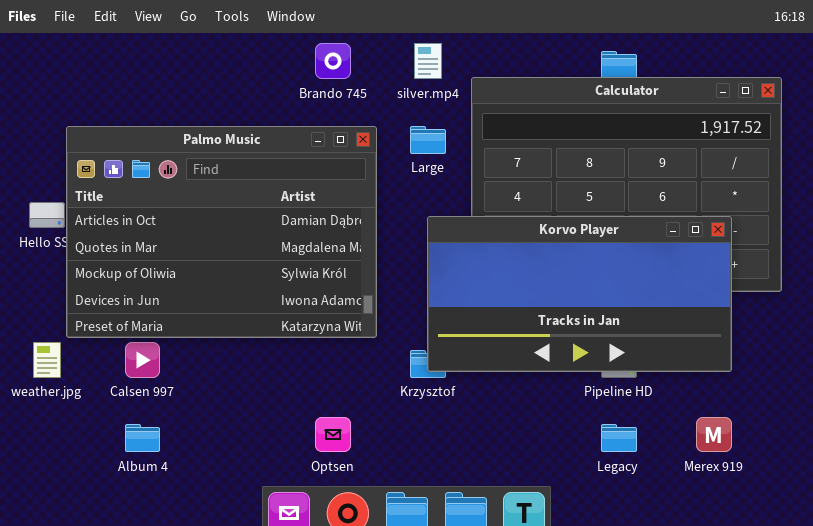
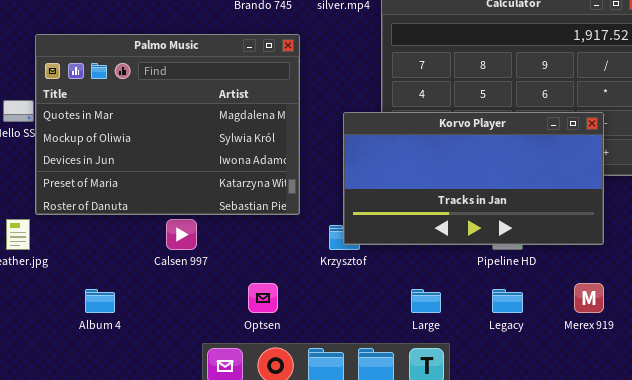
Palmo Music: [66,126,377,338] -> [35,34,300,215], scrolled down 1 row
Large: [410,126,446,154] -> [411,289,441,313], moved
Calsen 997: [125,342,160,378] -> [166,219,197,250], moved

